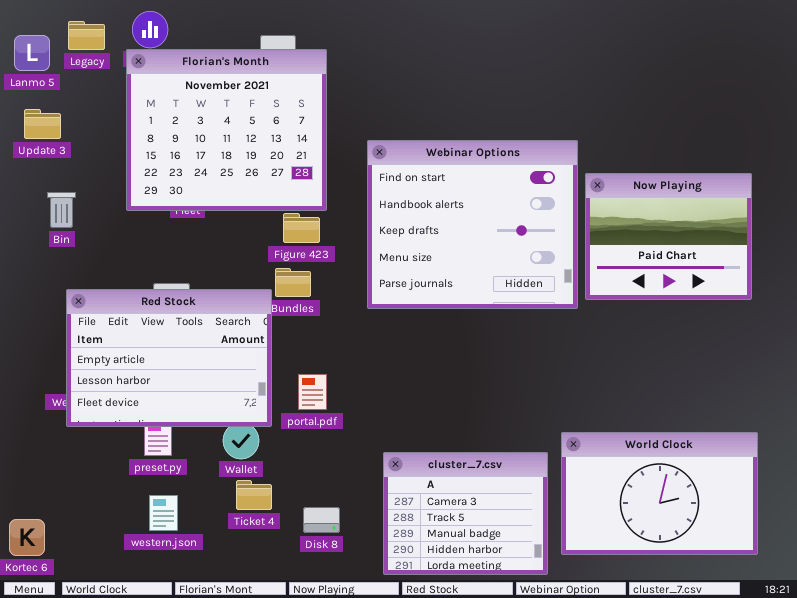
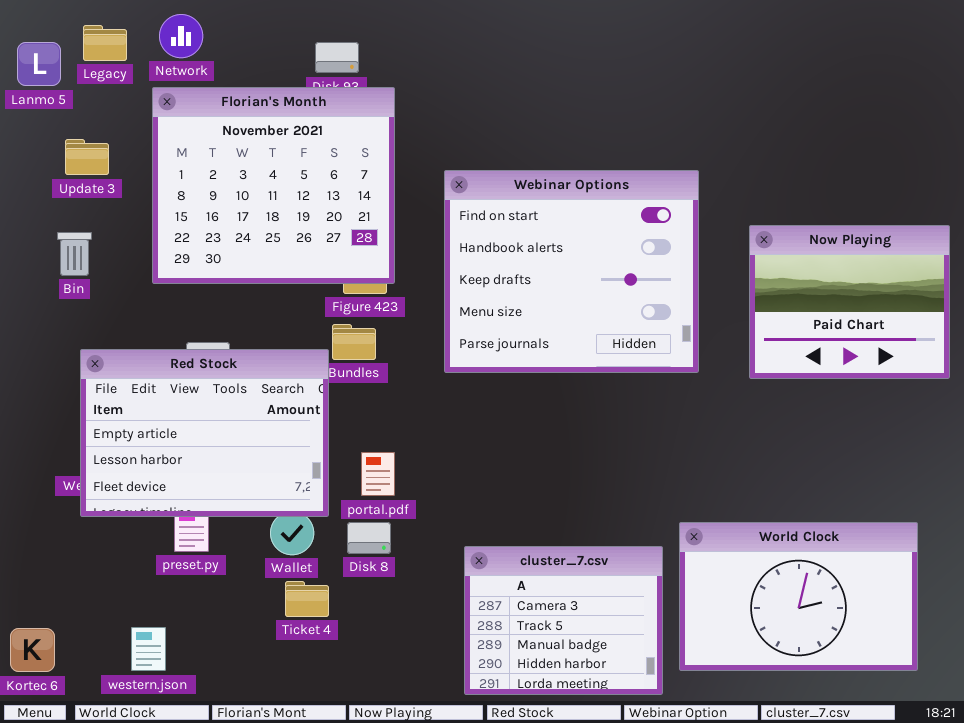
Florian's Month: [126,49,327,211] -> [152,87,395,284], moved
Update 3: [24,109,61,139] -> [65,139,109,175], moved
Now Playing: [585,173,752,300] -> [749,225,950,379], moved
western.json: [149,495,178,531] -> [131,627,166,671], moved
Disk 8: [303,507,340,533] -> [347,522,391,554], moved

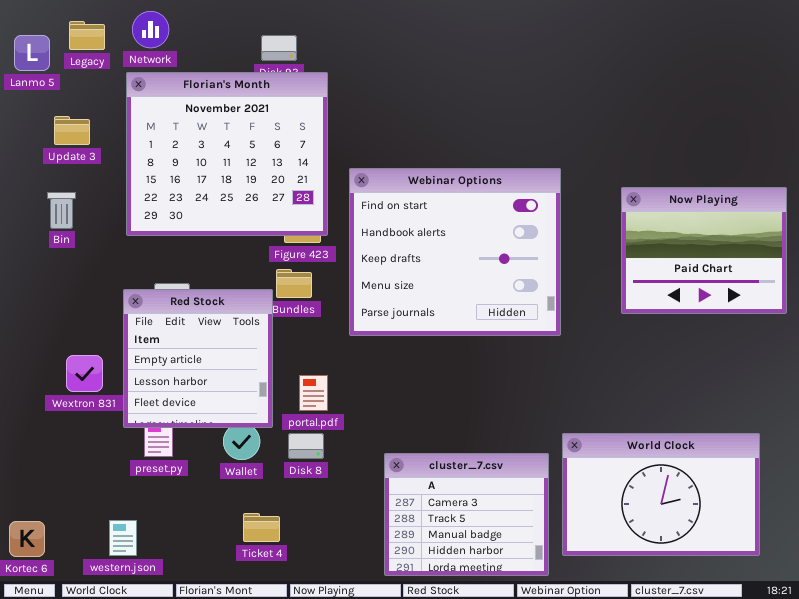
Webinar Options: [444,170,699,373] -> [349,168,561,336], moved
Red Stock: [80,349,329,517] -> [123,289,273,428], resized
Ticket 4: [285,581,329,617] -> [243,513,280,542], moved

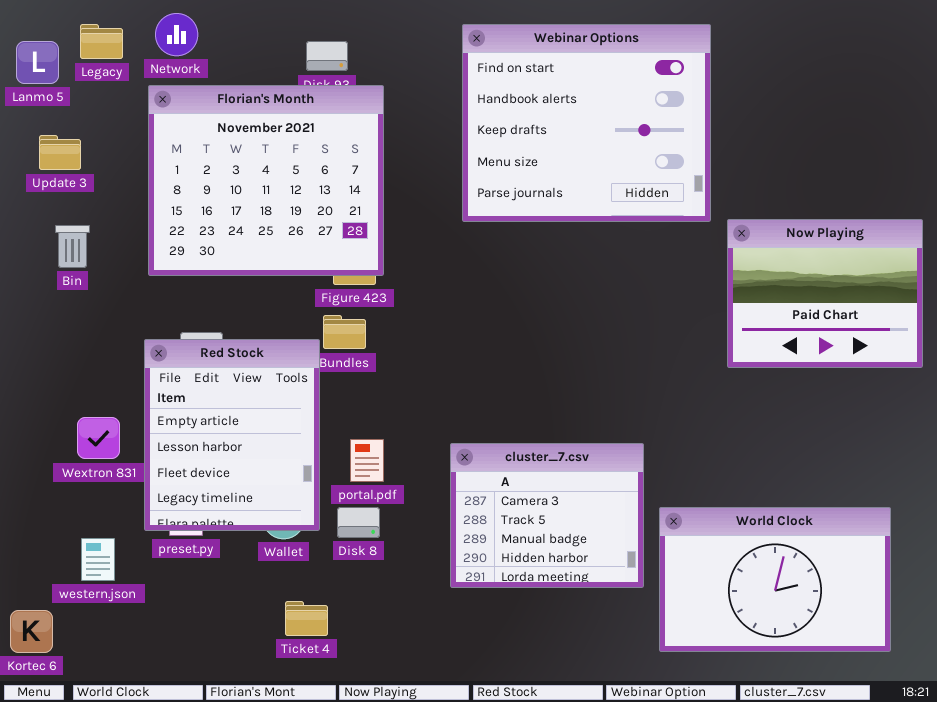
Update 3: [54,116,90,145] -> [39,135,81,170], moved
Webinar Options: [349,168,561,336] -> [462,24,711,222], moved
Red Stock: [123,289,273,428] -> [144,339,320,531], resized
cluster_7.csv: [384,453,549,576] -> [450,443,644,588], moved
western.json: [109,520,137,556] -> [81,538,115,581], moved

